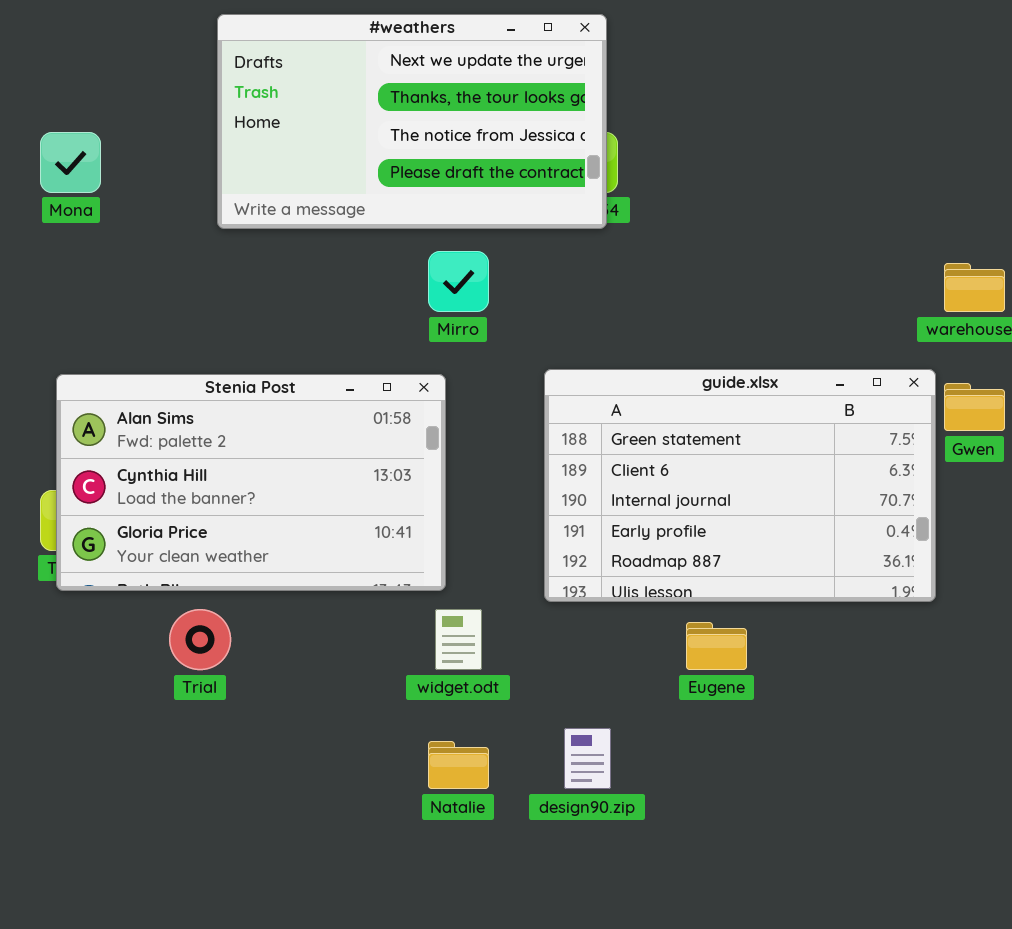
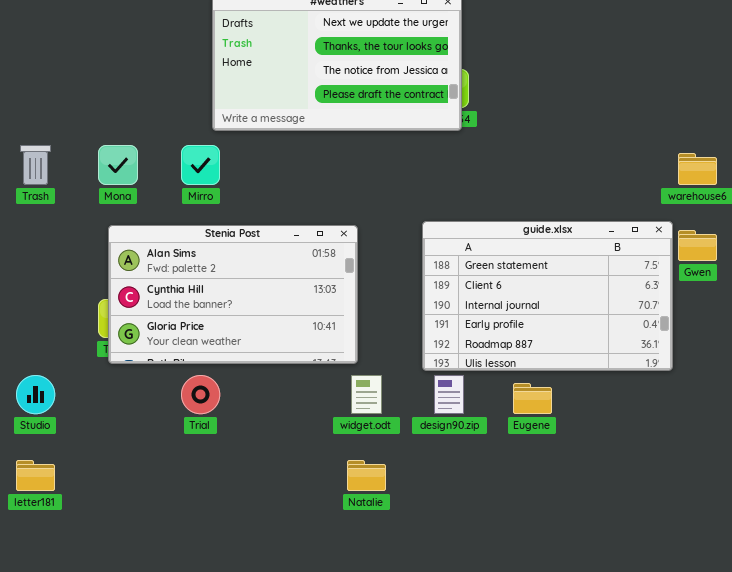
Mona: [40,132,101,193] -> [98,145,138,185], moved
Mirro: [428,251,489,312] -> [181,145,220,185], moved
design90.zip: [564,728,611,789] -> [434,375,464,414], moved

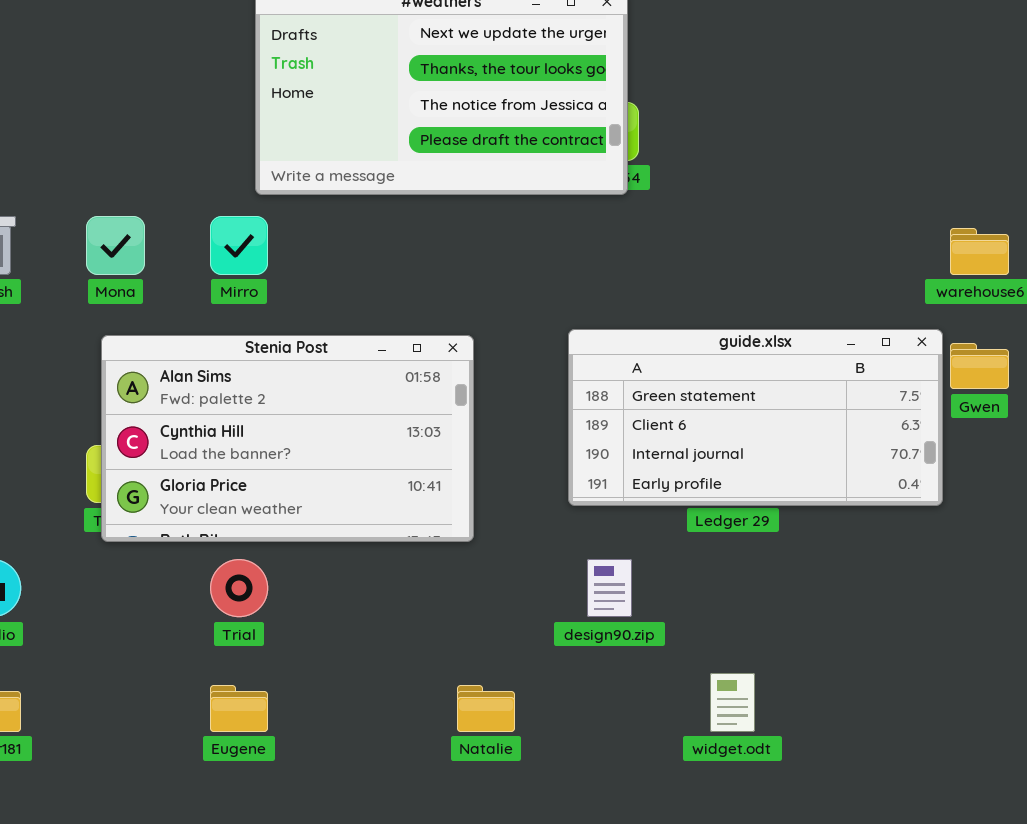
guide.xlsx: [422,221,673,371] -> [568,329,943,506], resized
widget.odt: [351,375,382,414] -> [710,673,755,732], moved
Eugene: [513,383,552,414] -> [210,685,268,732], moved

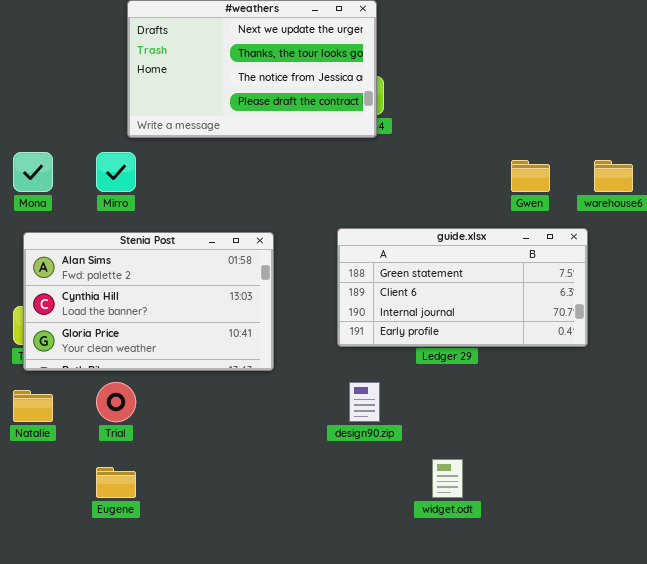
Gwen: [950,343,1009,389] -> [511,160,550,192], moved
Natalie: [457,685,515,732] -> [13,390,53,422], moved

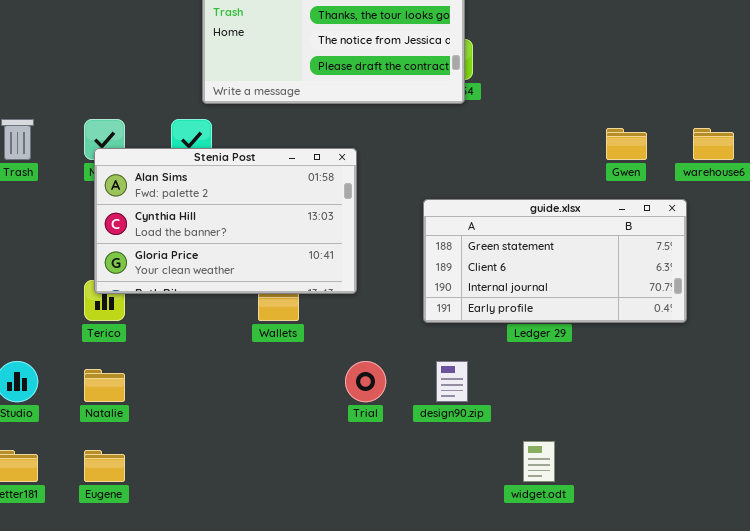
Stenia Post: [23,232,274,371] -> [94,148,357,294], moved
Trial: [96,382,136,422] -> [345,361,386,402], moved
Eugene: [96,467,136,498] -> [84,450,125,482], moved

